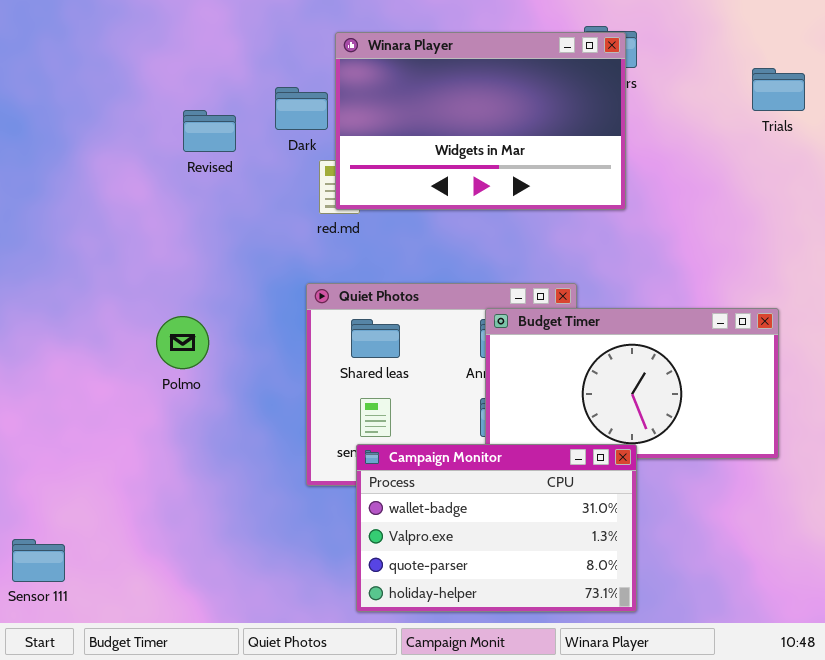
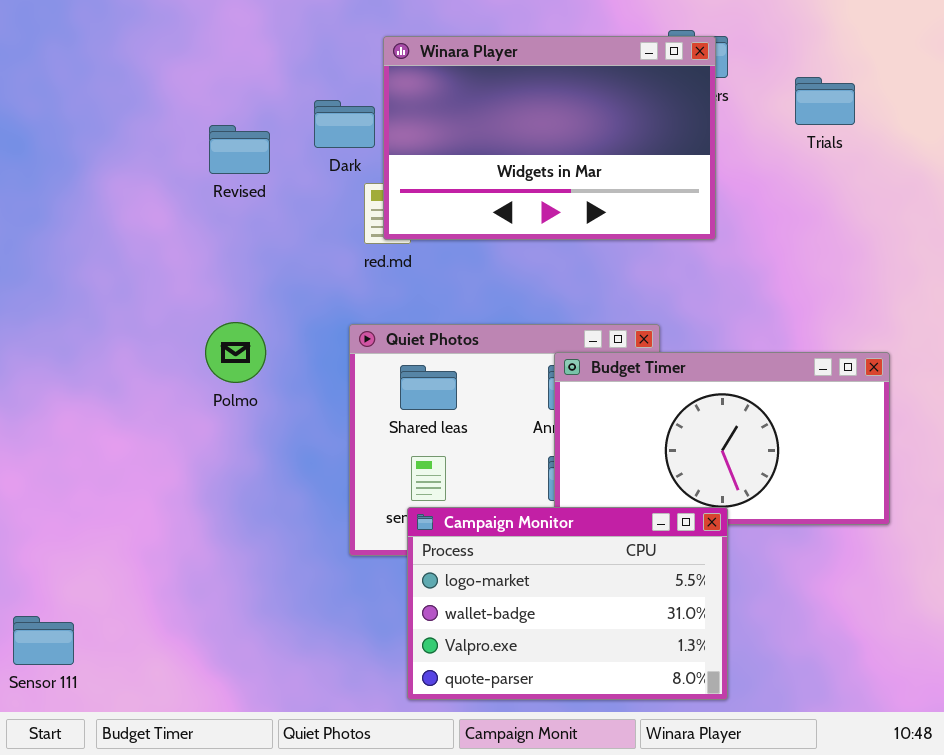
Trials: [752,68,805,111] -> [795,77,855,125], moved
Polmo: [156,316,209,369] -> [205,322,266,383], moved
Campaign Monitor: [356,444,637,612] -> [407,507,728,700], scrolled up 1 row

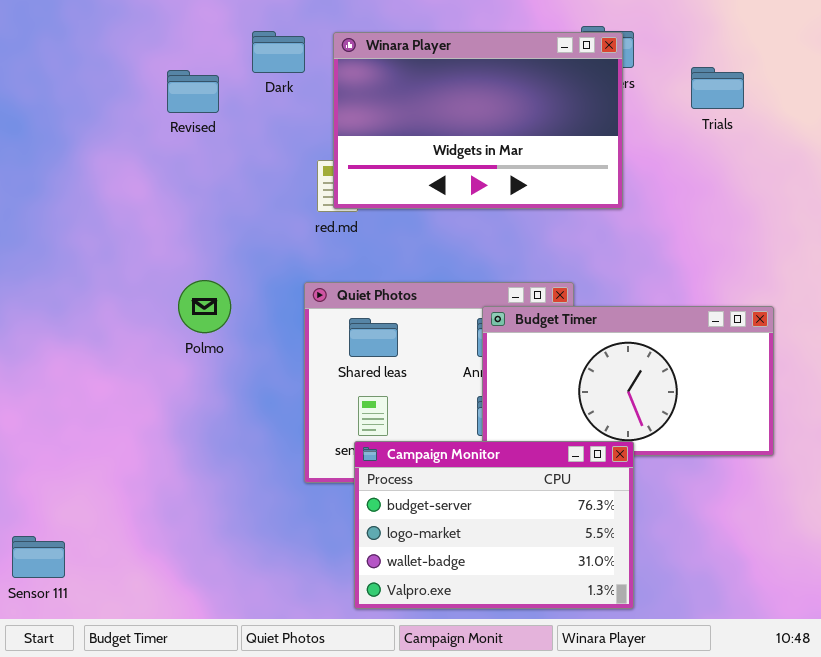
Dark: [314,100,375,148] -> [252,31,305,73], moved
Revised: [209,125,270,174] -> [167,70,219,113], moved
Campaign Monitor: [407,507,728,700] -> [354,441,634,609], scrolled up 1 row

